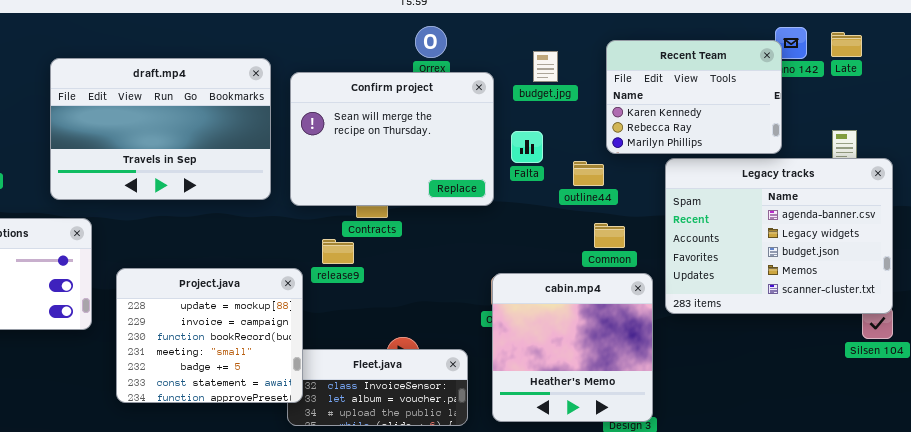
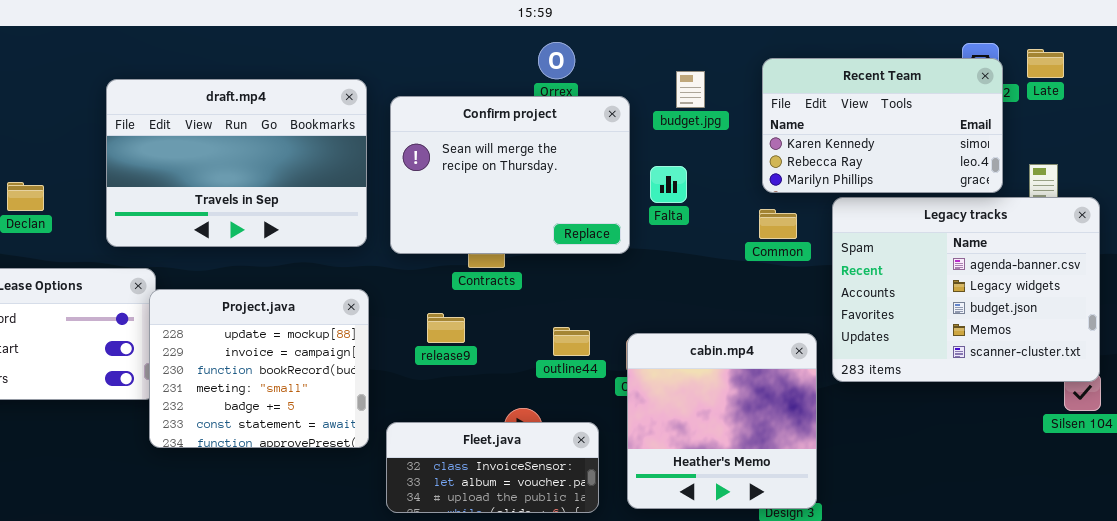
Recent Team: [606,40,782,154] -> [762,58,1003,193], resized
outline44: [573,161,604,186] -> [553,327,590,356], moved
Common: [594,223,625,248] -> [759,209,797,239], moved
release9: [322,239,354,264] -> [427,313,465,343], moved
Project.java: [116,268,303,403] -> [149,289,369,448], moved

